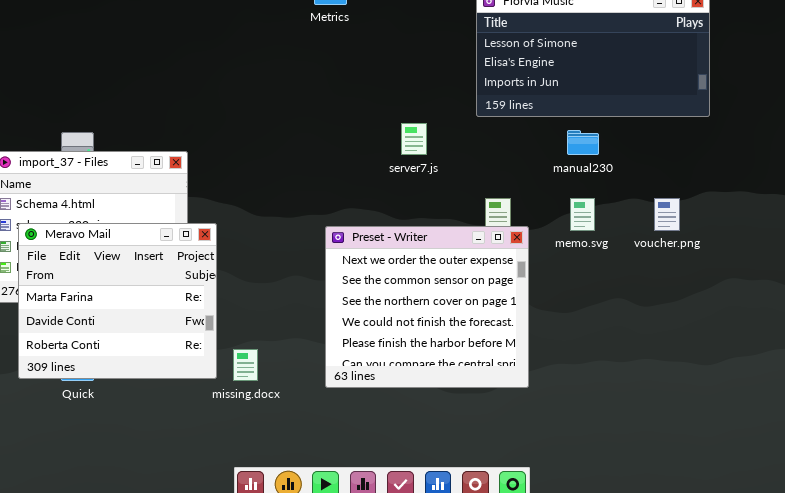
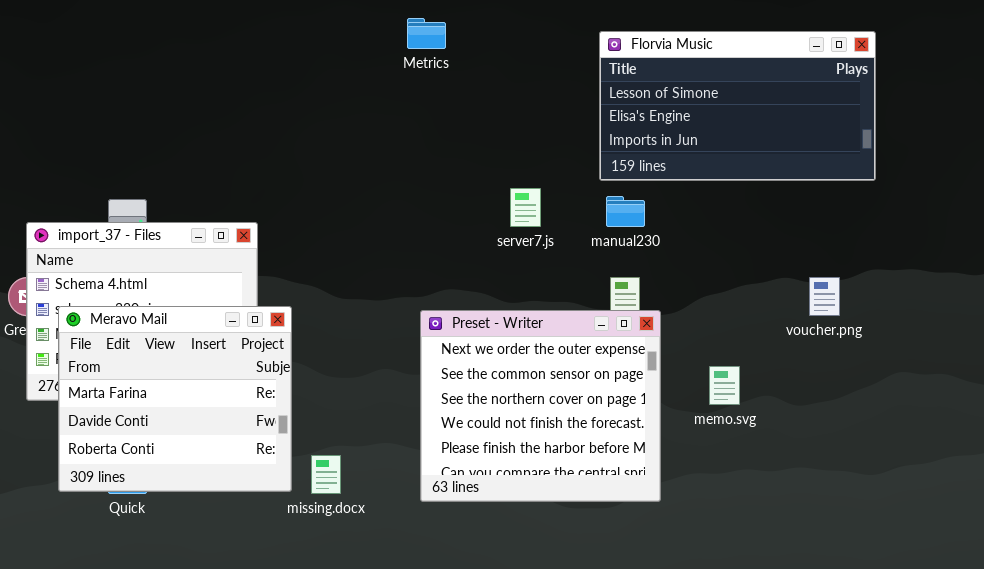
manual230: [567,130,599,155] -> [606,196,645,227], moved
memo.svg: [570,198,595,231] -> [709,366,740,405], moved

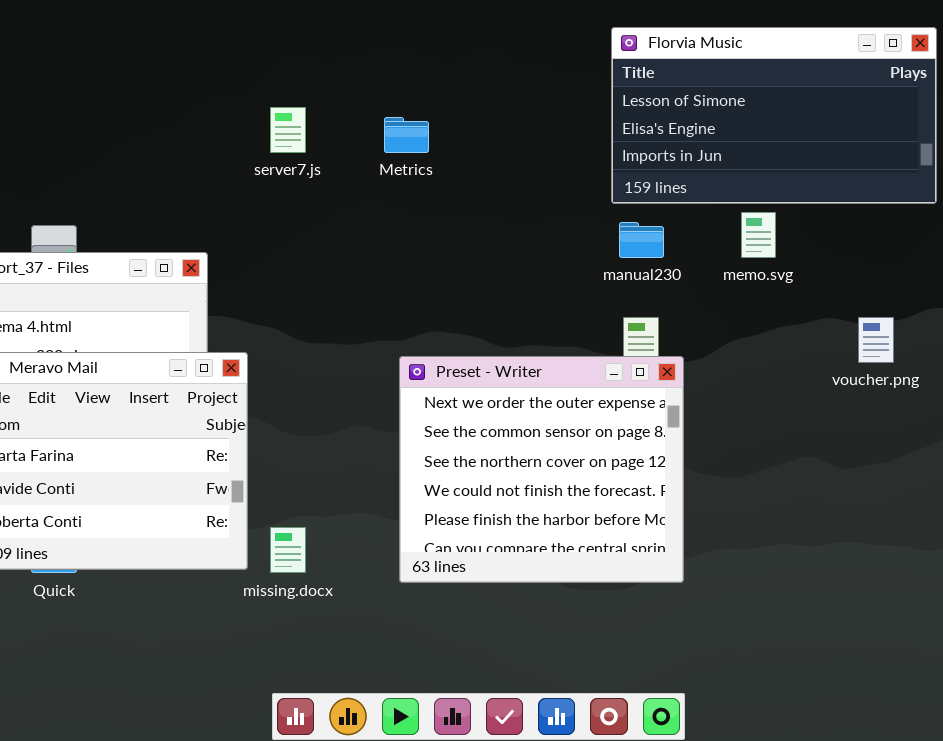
Metrics: [407,18,446,49] -> [384,117,429,153], moved
server7.js: [510,188,541,227] -> [270,107,306,153], moved
memo.svg: [709,366,740,405] -> [741,212,776,258], moved

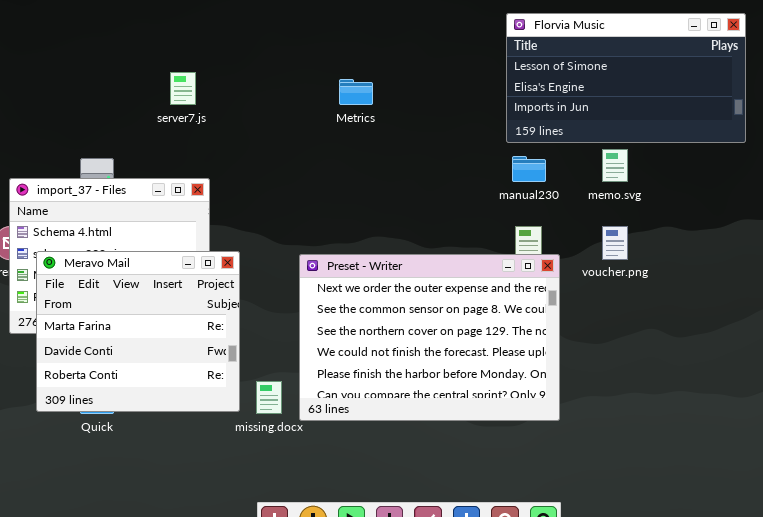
server7.js: [270,107,306,153] -> [170,72,196,105], moved
voucher.png: [858,317,894,363] -> [602,226,628,260], moved
Preset - Writer: [399,356,684,583] -> [299,254,560,421], resized

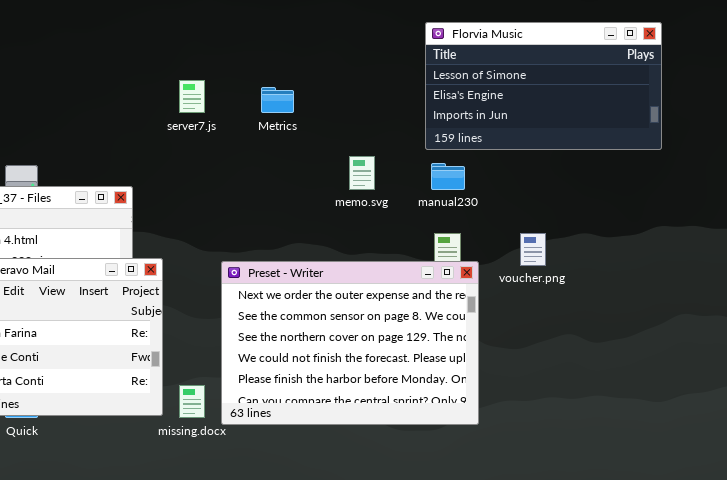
server7.js: [170,72,196,105] -> [179,80,205,113], moved
memo.svg: [602,149,628,182] -> [349,156,375,190], moved

